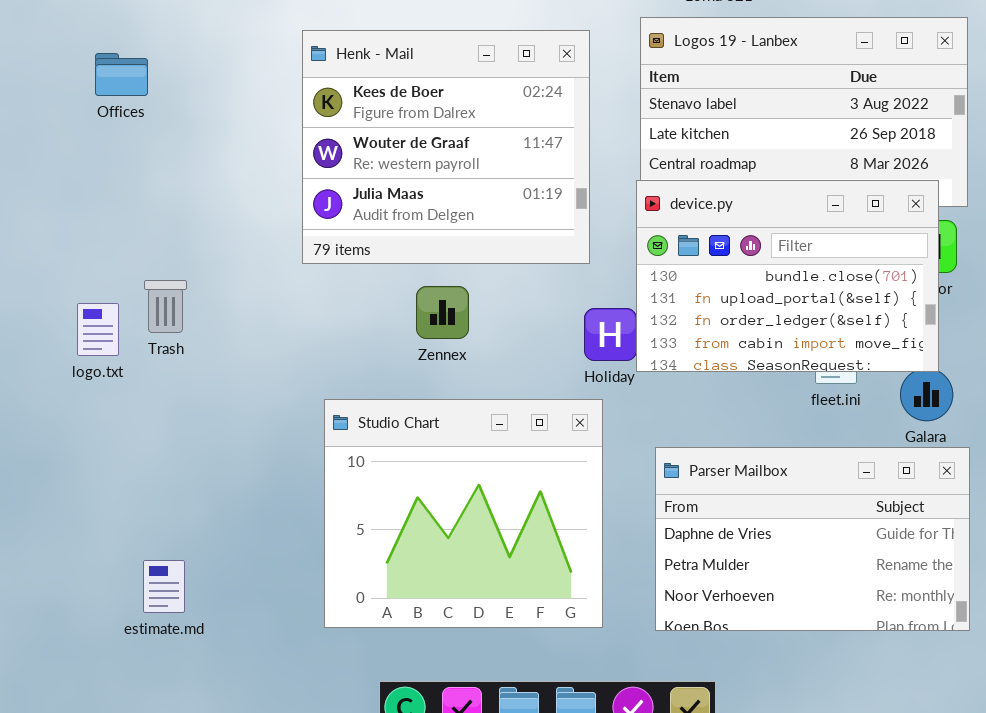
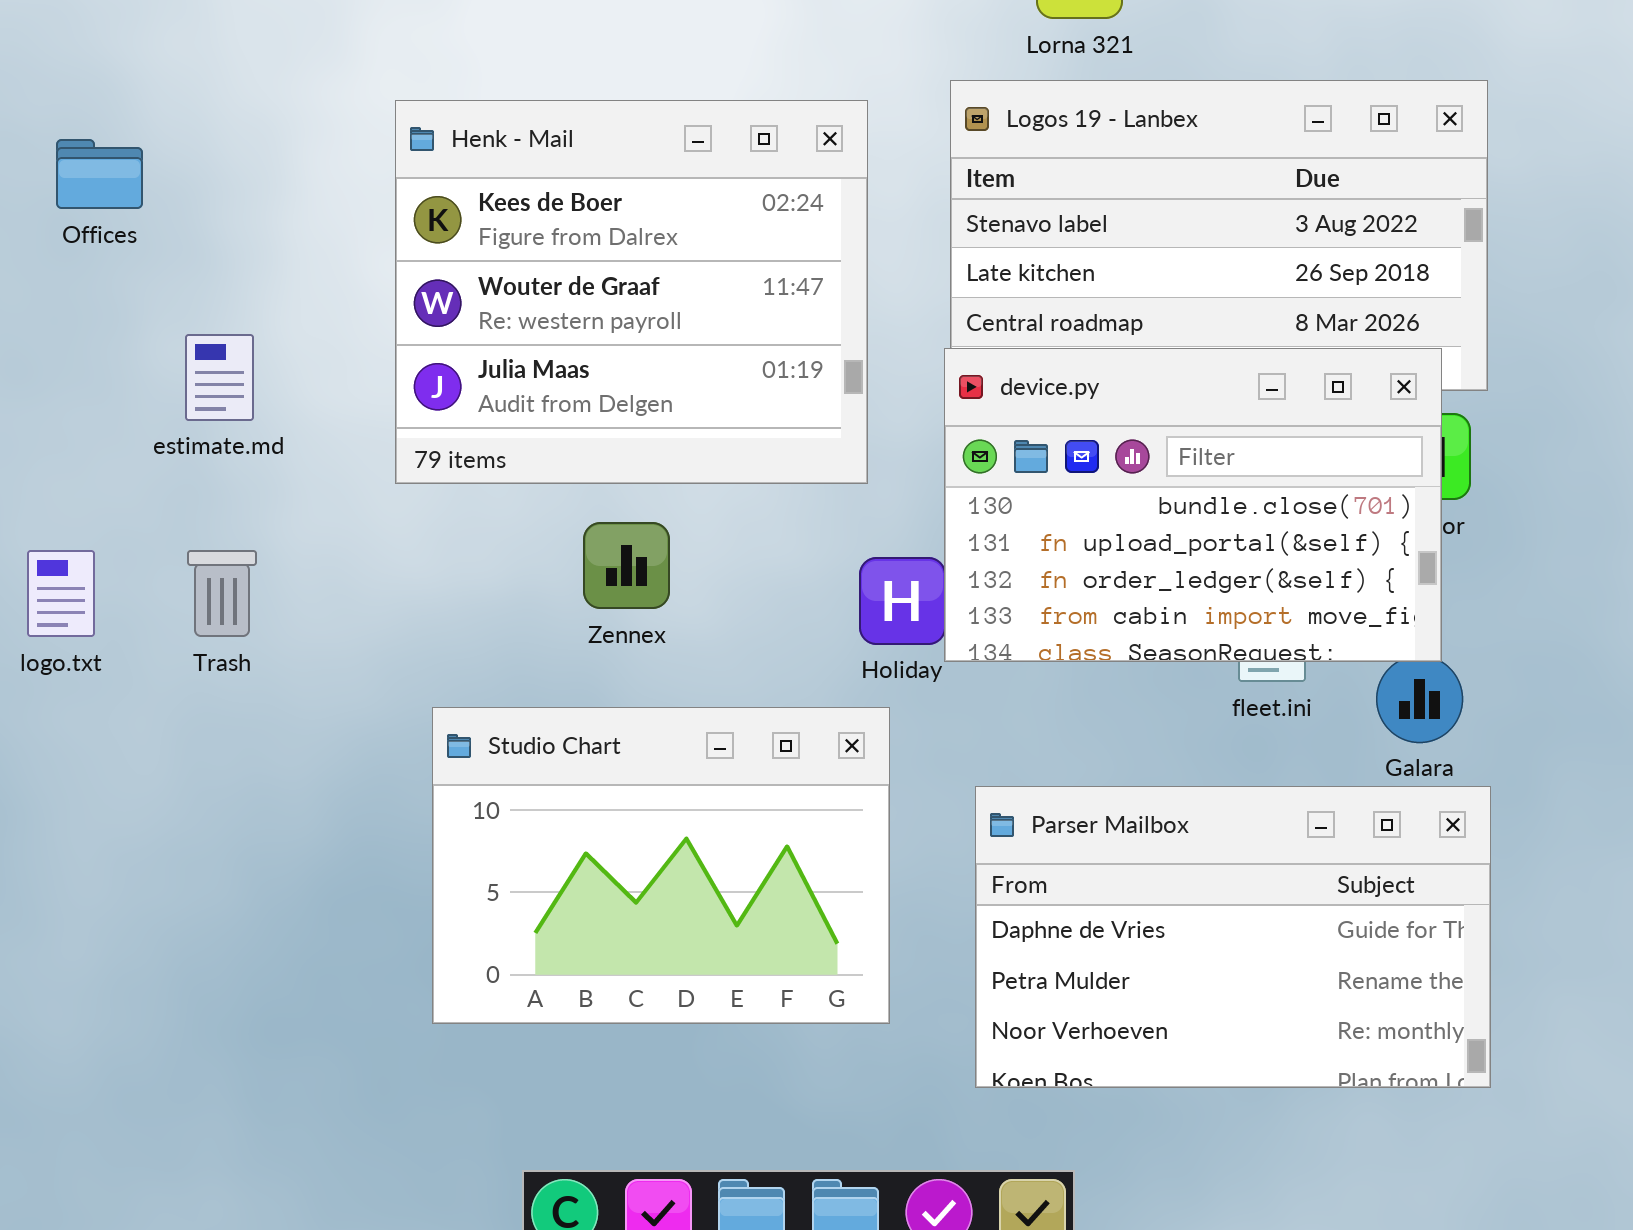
Trash: [144,280,187,333] -> [187,550,257,637], moved
Studio Chart: [324,399,603,628] -> [432,707,890,1024], resized
estimate.md: [143,560,185,613] -> [185,334,254,421], moved

